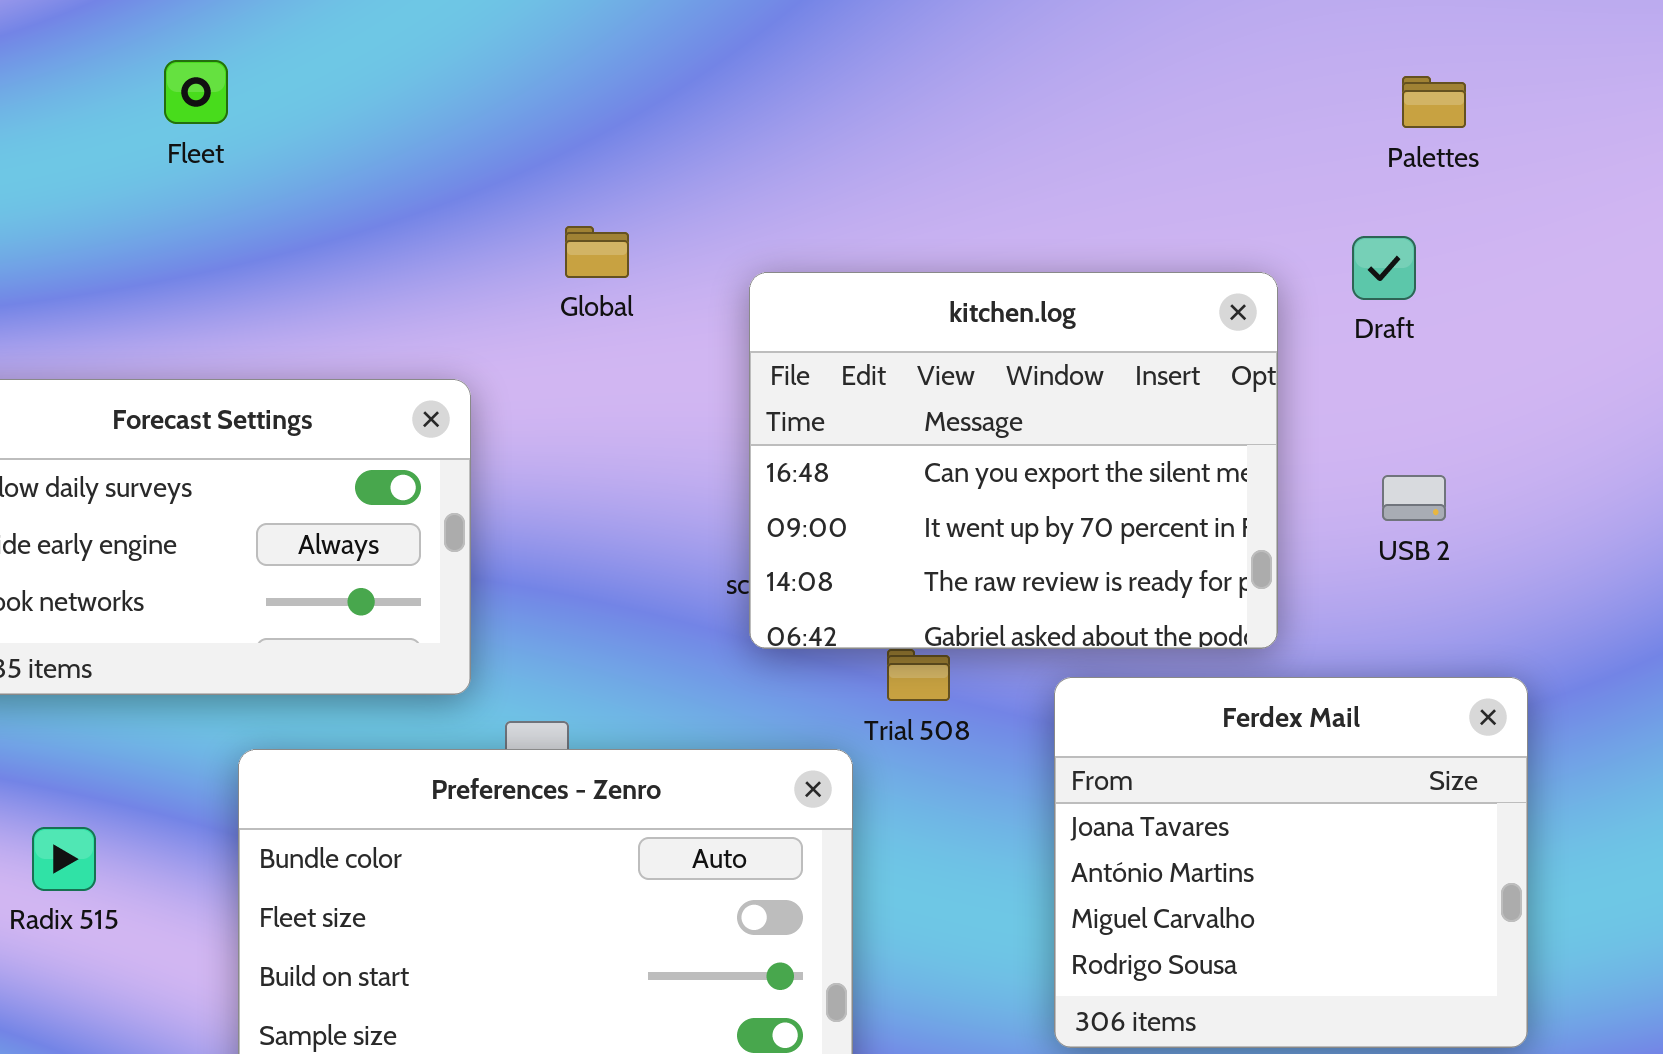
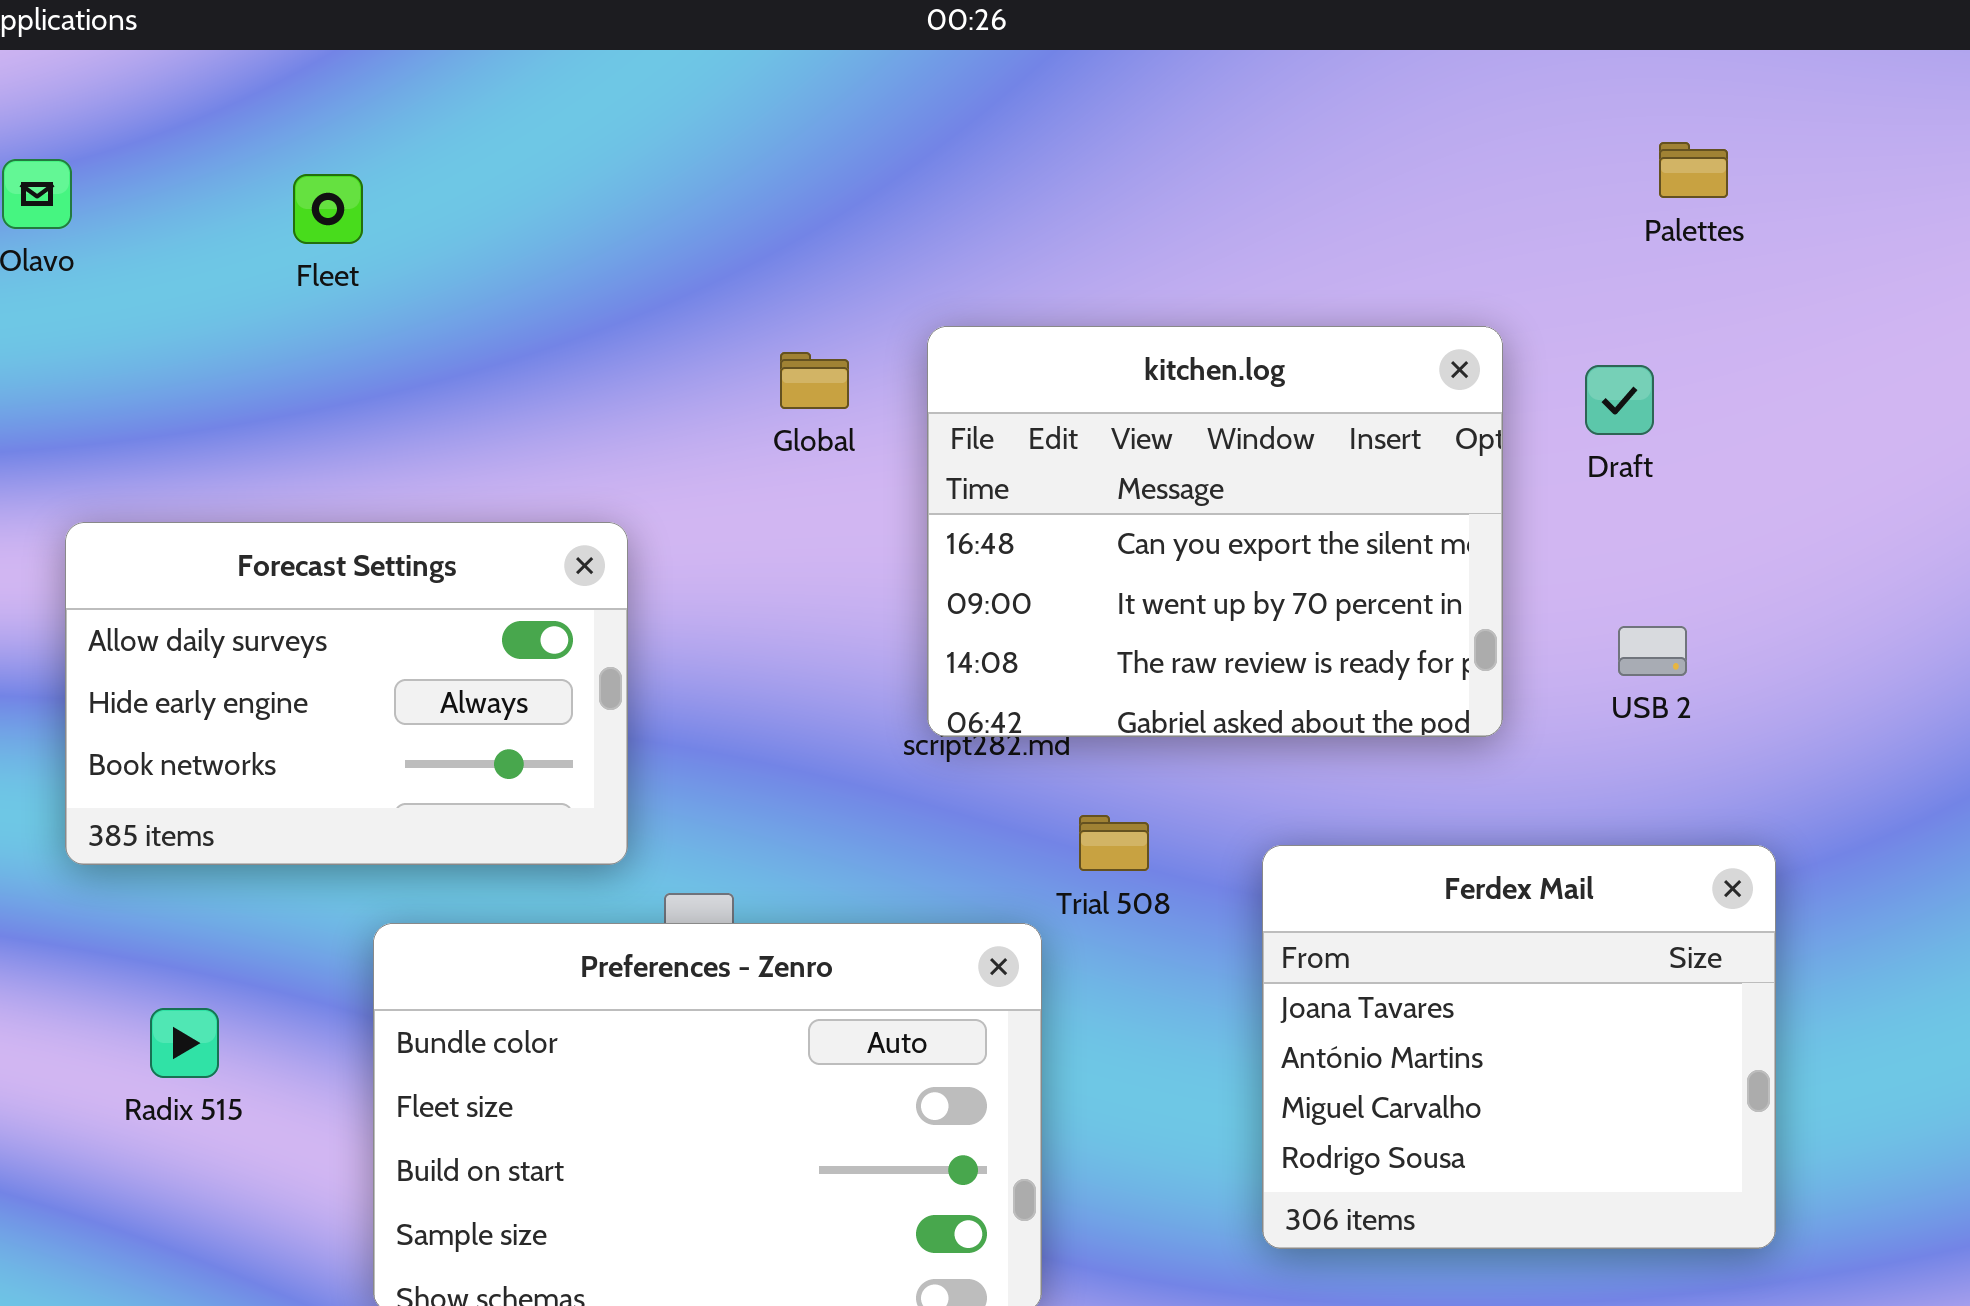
Palettes: [1402,76,1466,128] -> [1659,142,1728,198], moved
Global: [565,226,629,278] -> [780,352,849,409], moved
kitchen.log: [749,272,1278,649] -> [927,326,1503,737], moved

